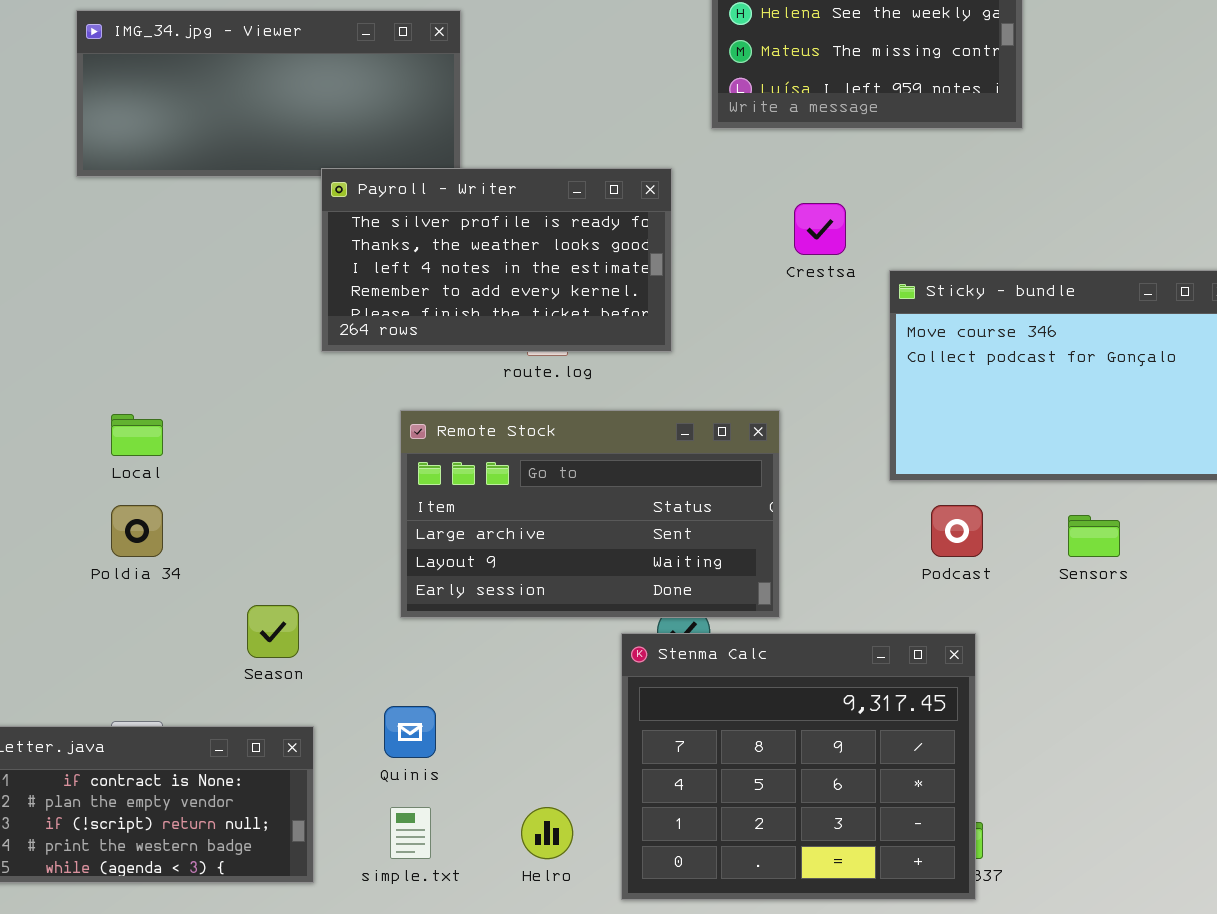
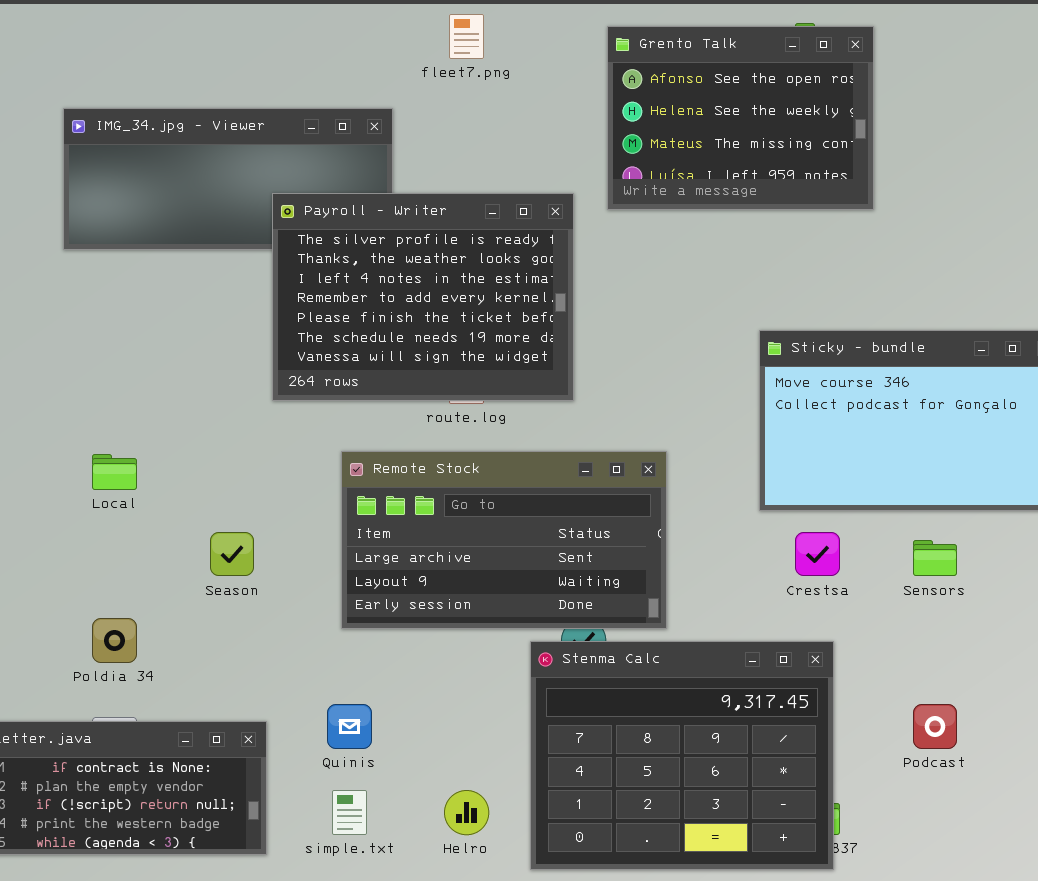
Payroll - Writer: [321,168,672,352] -> [272,193,574,401], resized
Crestsa: [794,203,846,255] -> [795,532,840,576], moved
Poldia 34: [111,505,163,557] -> [92,618,137,663], moved
Podcast: [931,505,983,557] -> [913,704,957,749], moved
Season: [247,605,299,658] -> [210,532,254,576], moved

